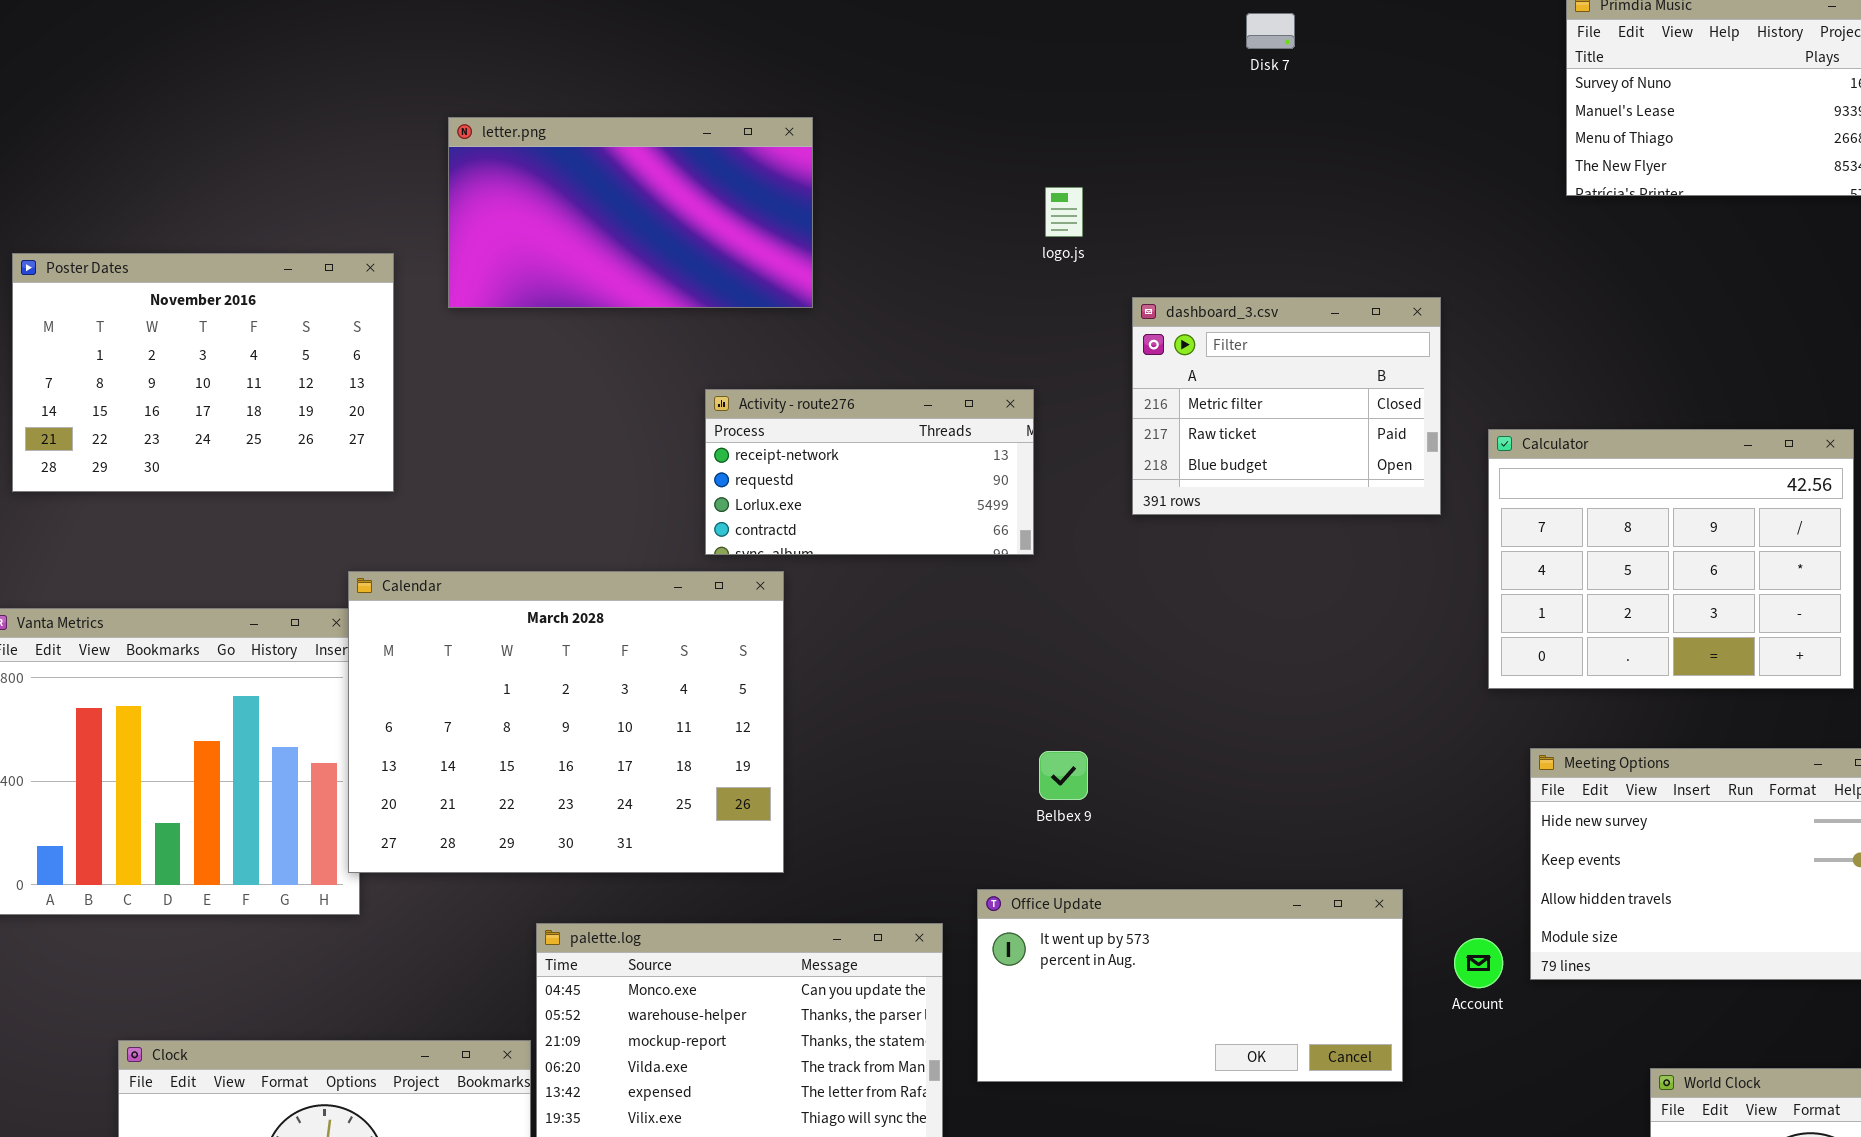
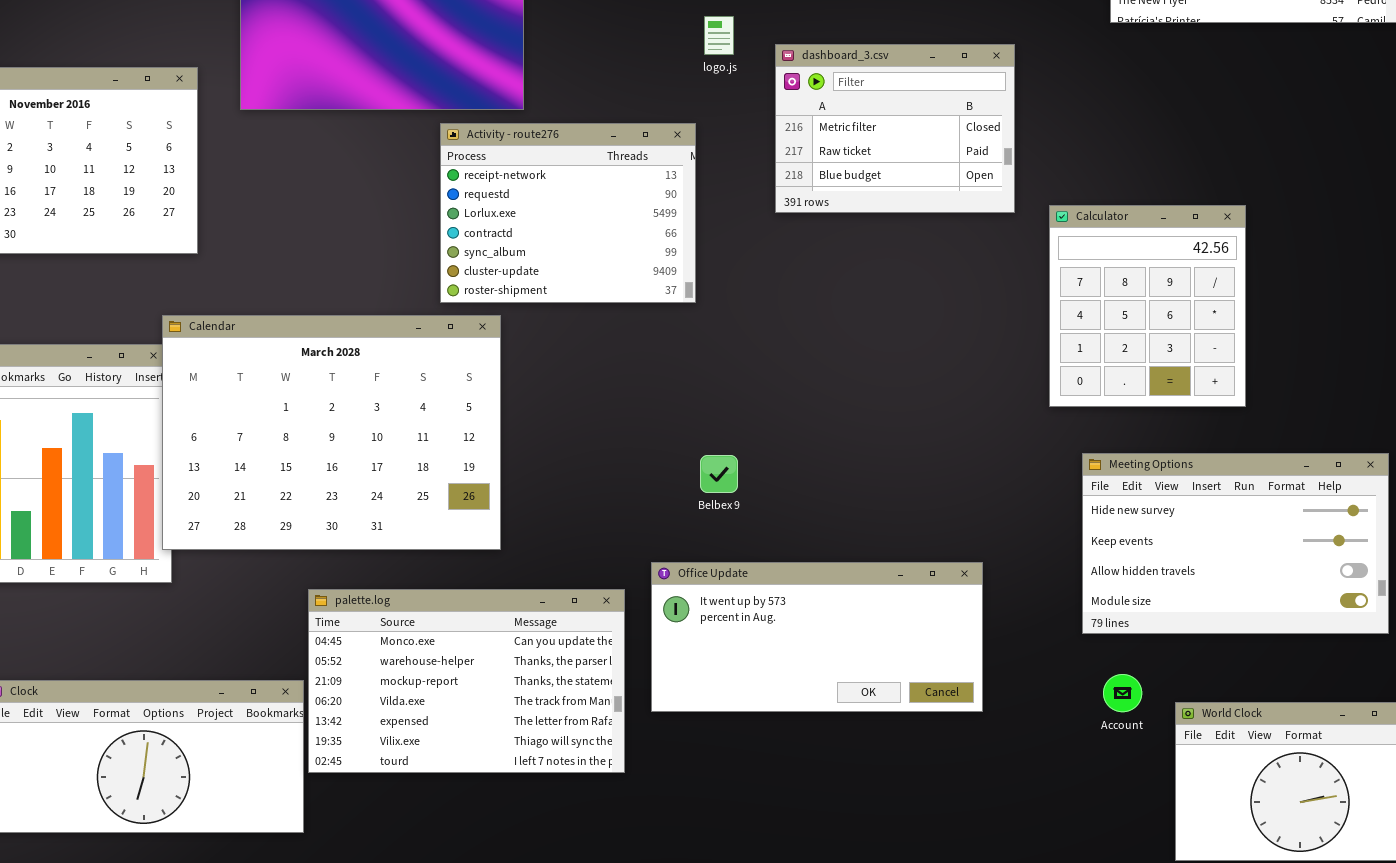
dashboard_3.csv: [1132,297,1441,515] -> [775,44,1015,213], moved
Activity - route276: [705,389,1034,555] -> [440,123,696,303], resized
Calculator: [1488,429,1854,689] -> [1049,205,1246,407], resized
Account: [1454,938,1503,988] -> [1103,674,1142,712], moved

